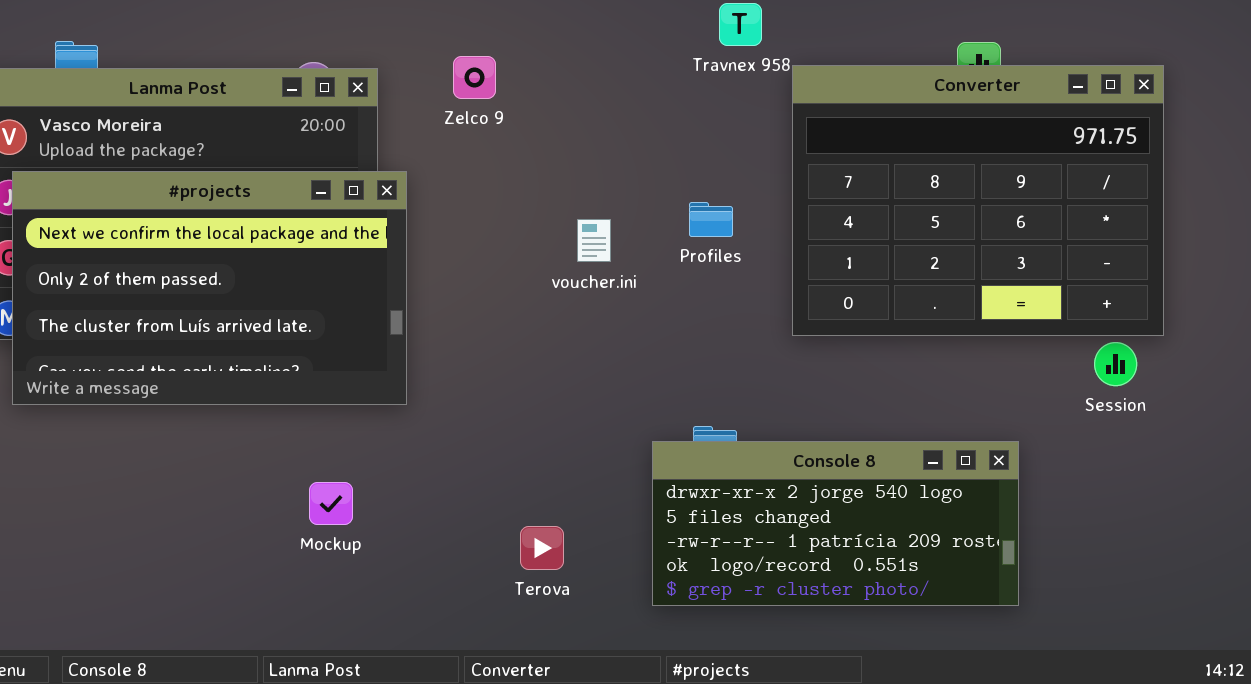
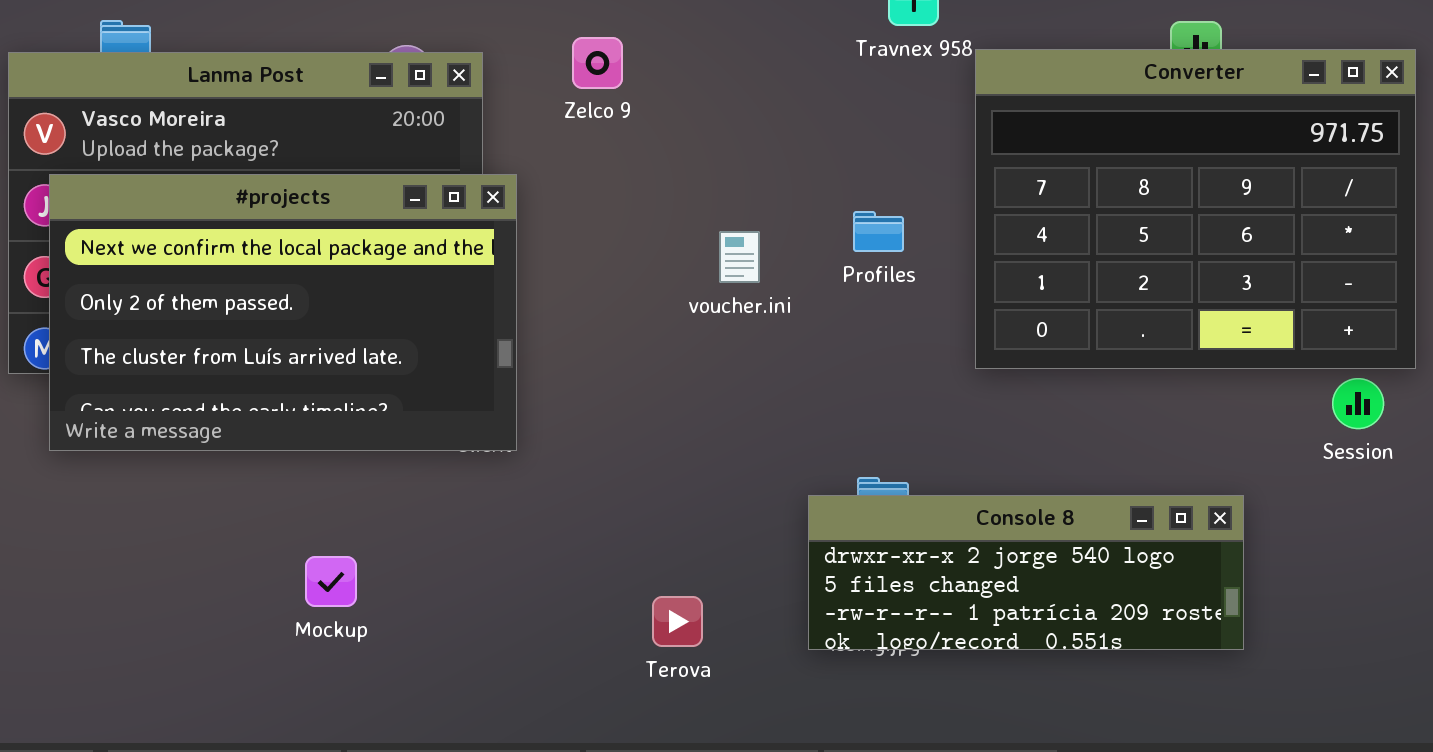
Console 8: [652,441,1019,606] -> [808,495,1244,650], resized
Mockup: [309,482,353,525] -> [305,556,357,607], moved

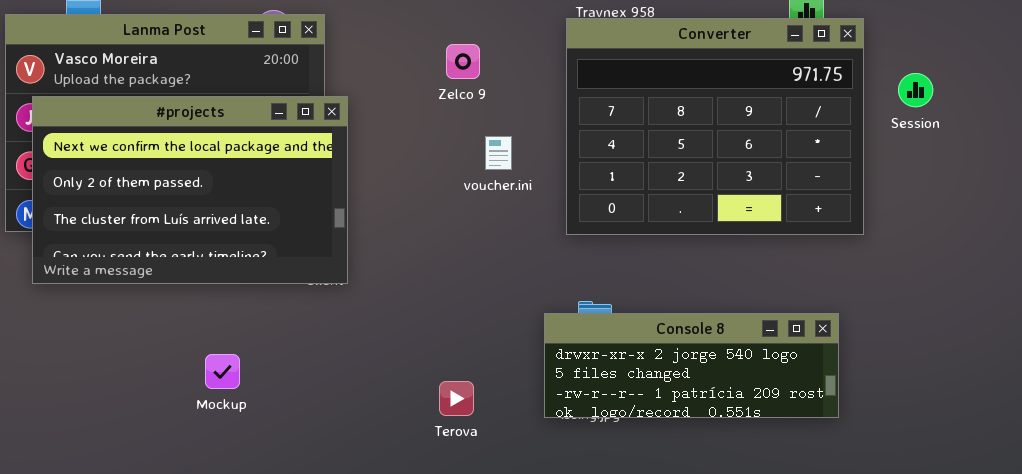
Zelco 9: [572,37,623,89] -> [446,44,480,79], moved
Converter: [975,49,1416,369] -> [566,18,864,235], moved
Session: [1332,378,1384,429] -> [898,73,933,107], moved

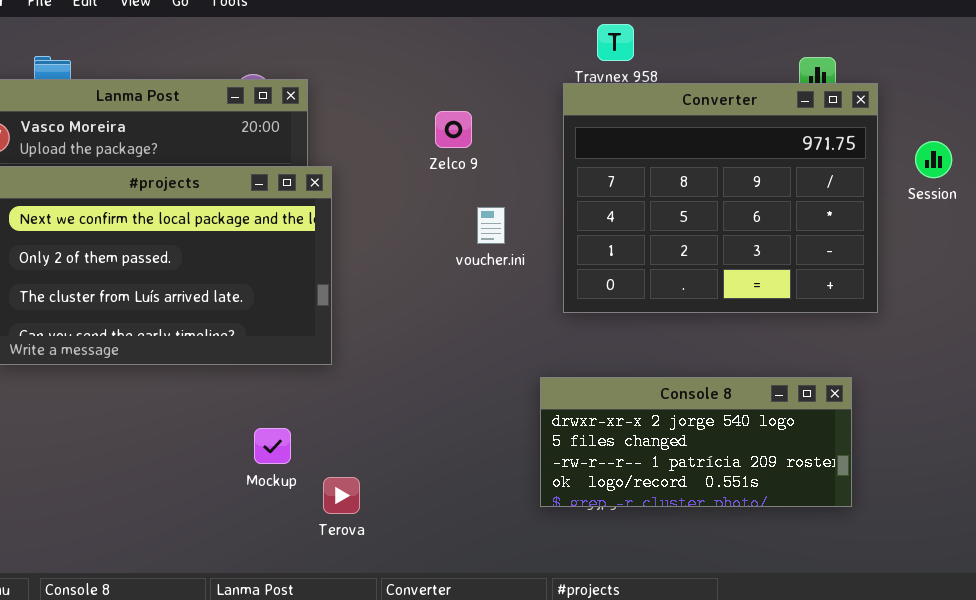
Console 8: [544,313,839,418] -> [540,377,852,507], resized
Mockup: [205,354,240,389] -> [254,428,291,464], moved
Terova: [439,381,474,416] -> [323,477,360,514], moved

